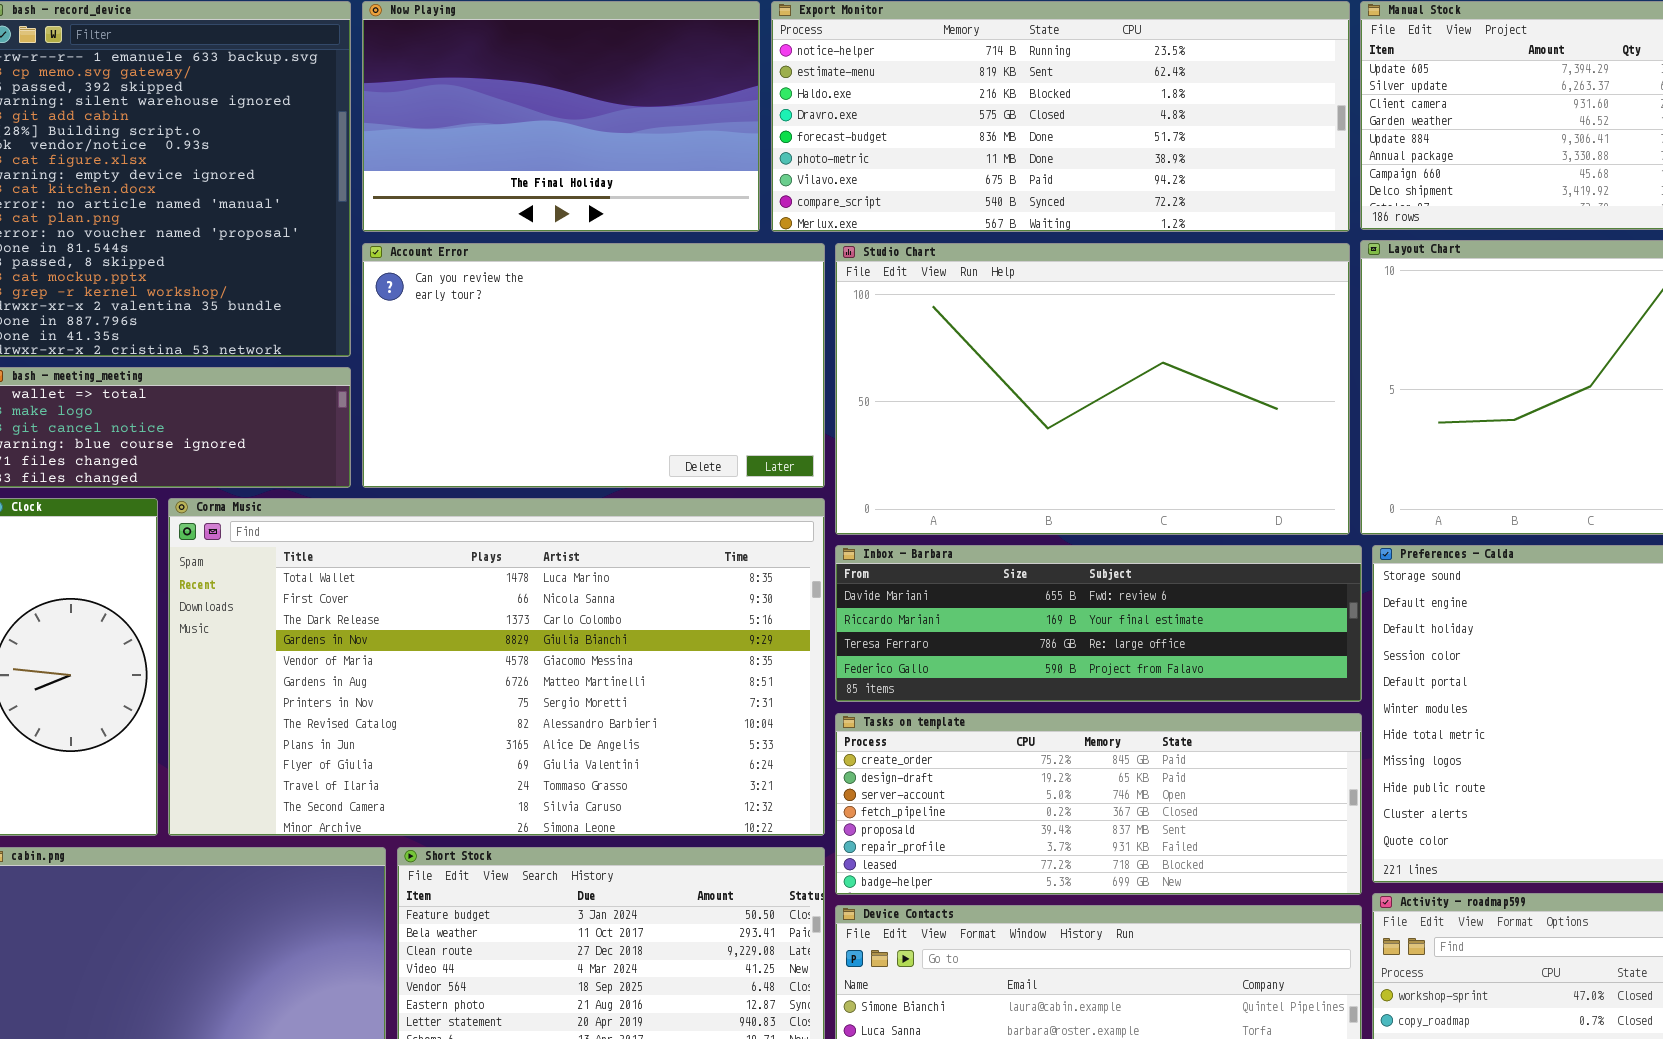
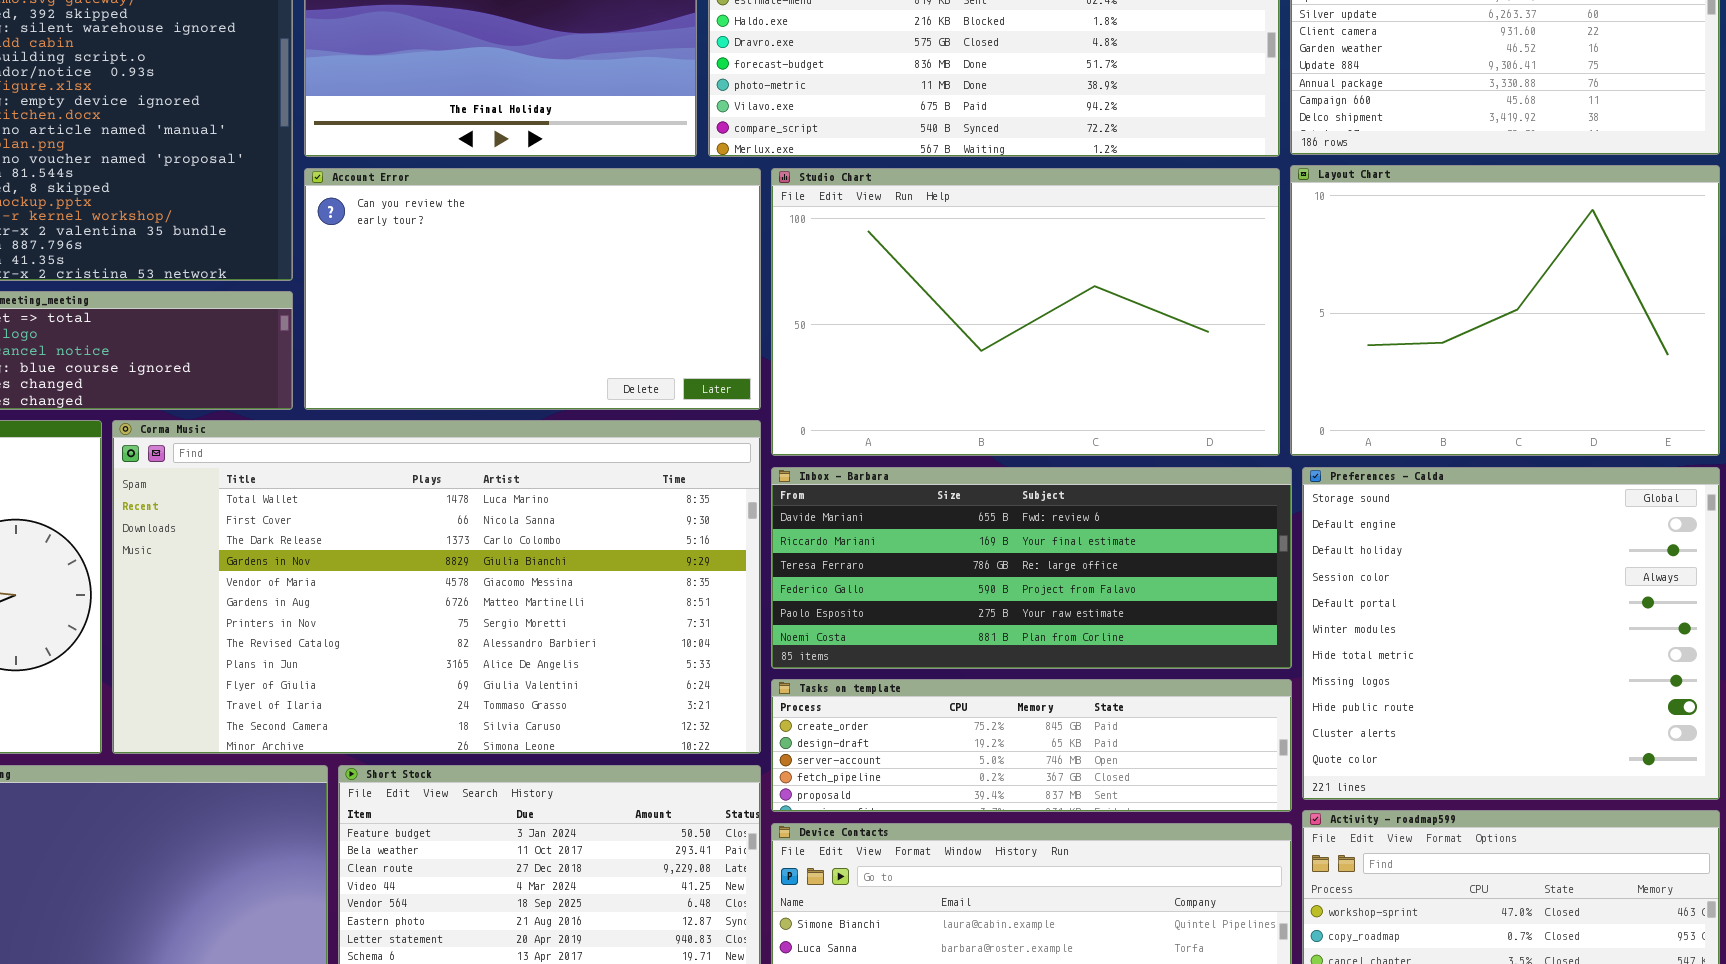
Inbox - Barbara: [835,545,1362,702] -> [771,467,1292,669], resized
Tasks on template: [835,713,1362,895] -> [771,679,1292,812], resized

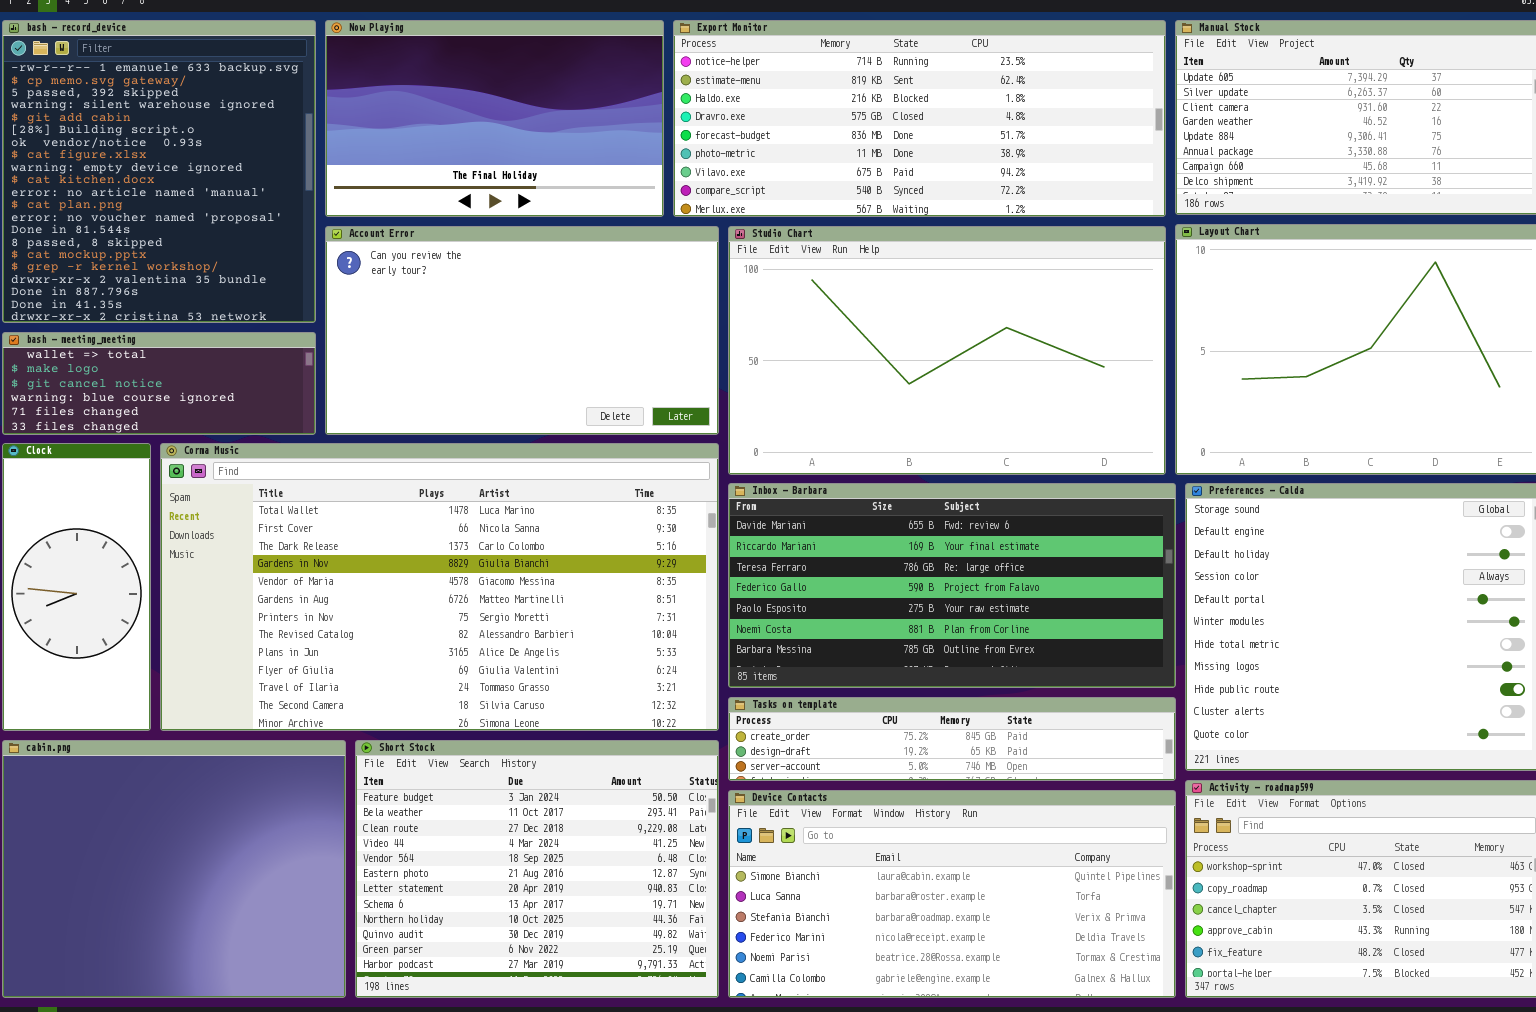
Inbox - Barbara: [771,467,1292,669] -> [728,483,1176,688], resized
Tasks on template: [771,679,1292,812] -> [728,697,1176,781], resized

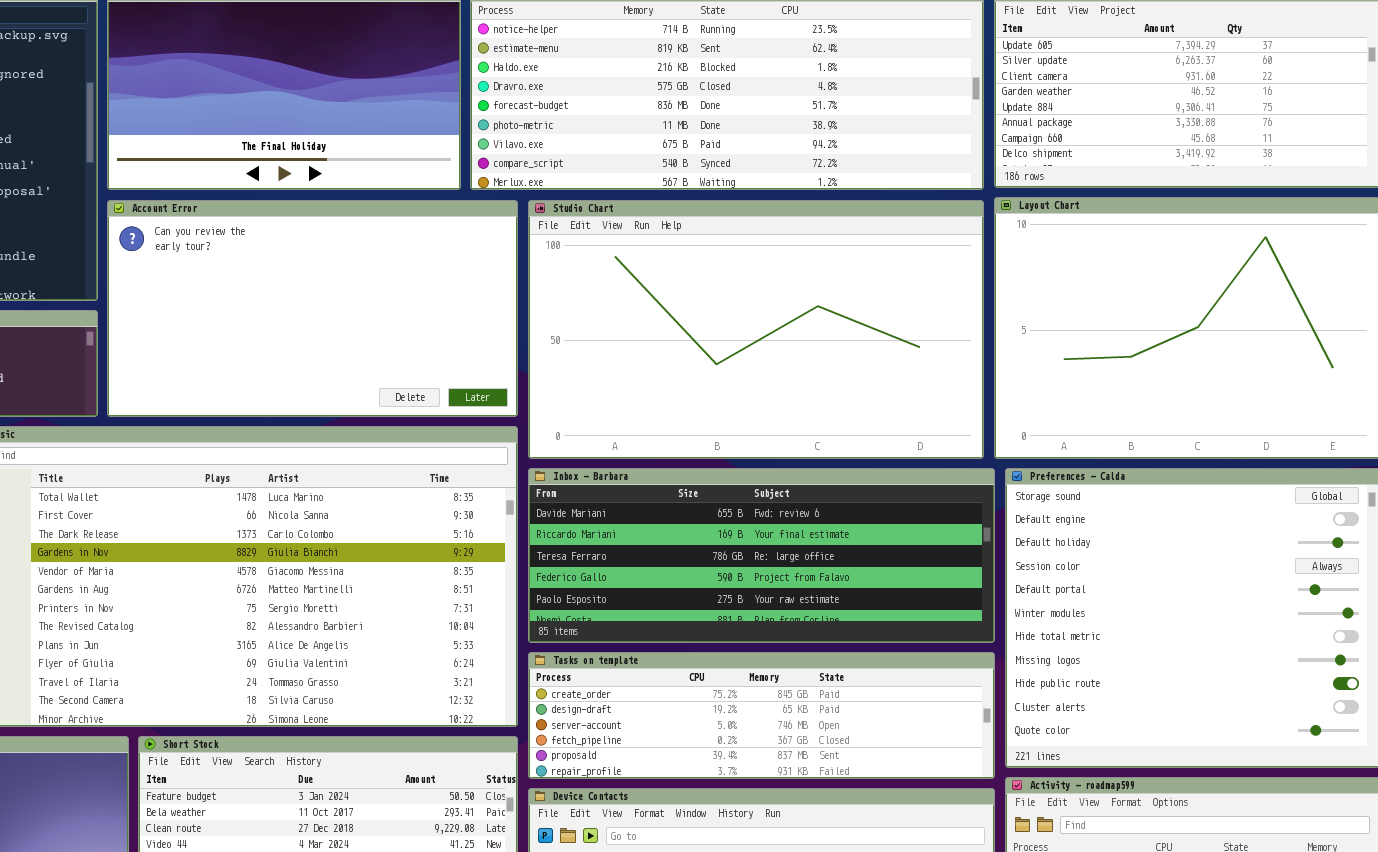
Inbox - Barbara: [728,483,1176,688] -> [528,468,995,643], resized
Tasks on template: [728,697,1176,781] -> [528,652,995,779], resized

